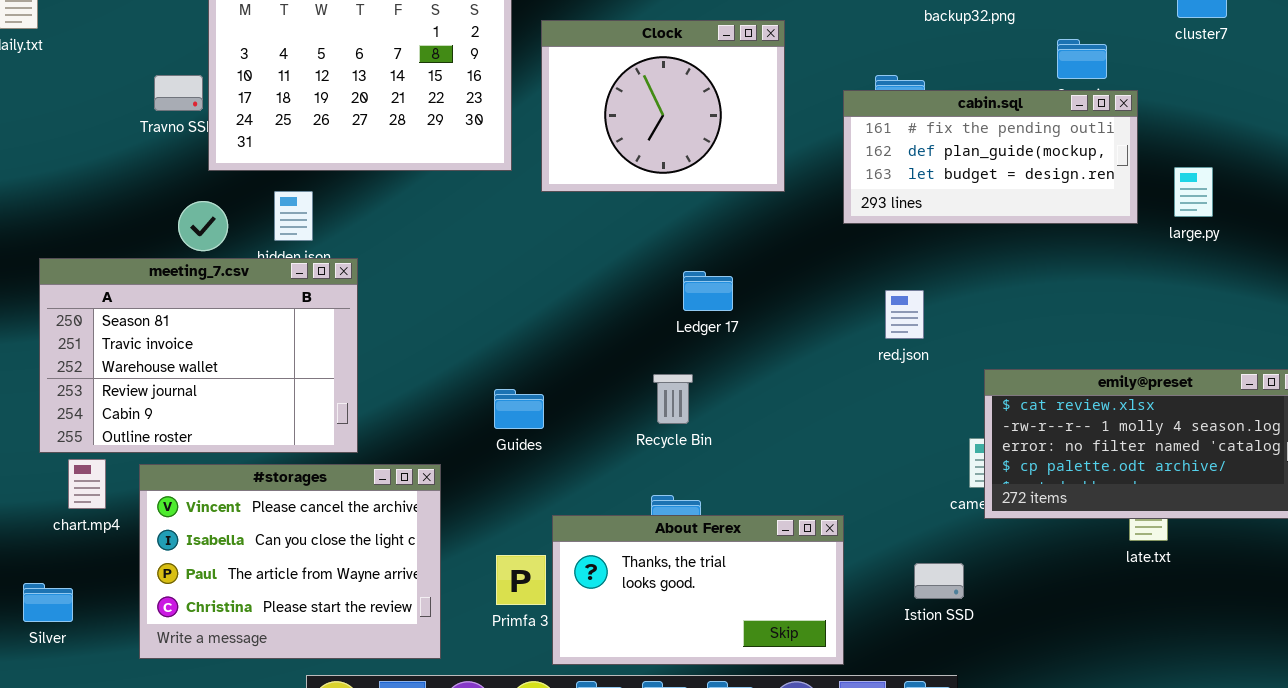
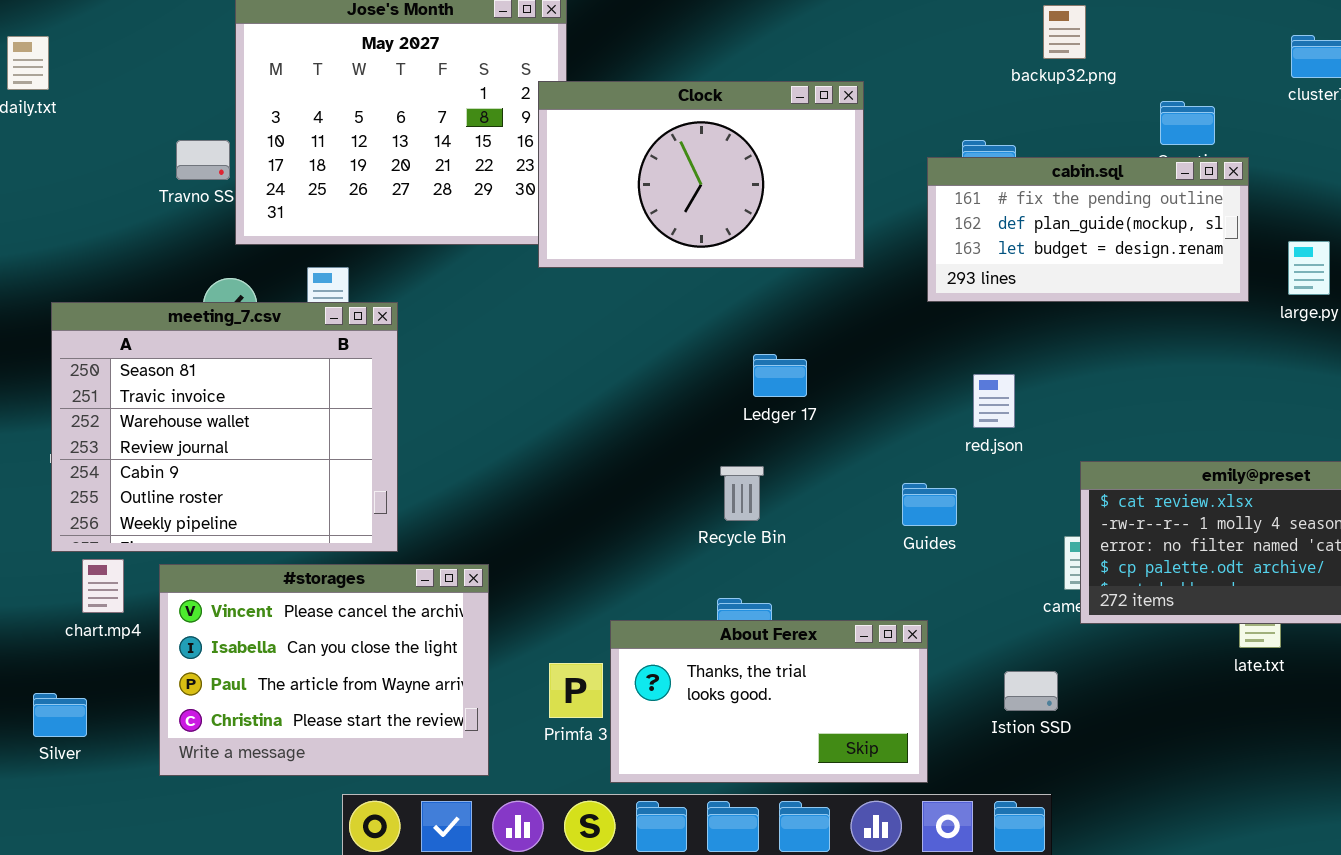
Clock: [541,20,785,192] -> [538,81,864,268], resized
meeting_7.csv: [39,258,358,453] -> [51,302,398,552], resized
Guides: [494,389,544,429] -> [902,483,957,526], moved

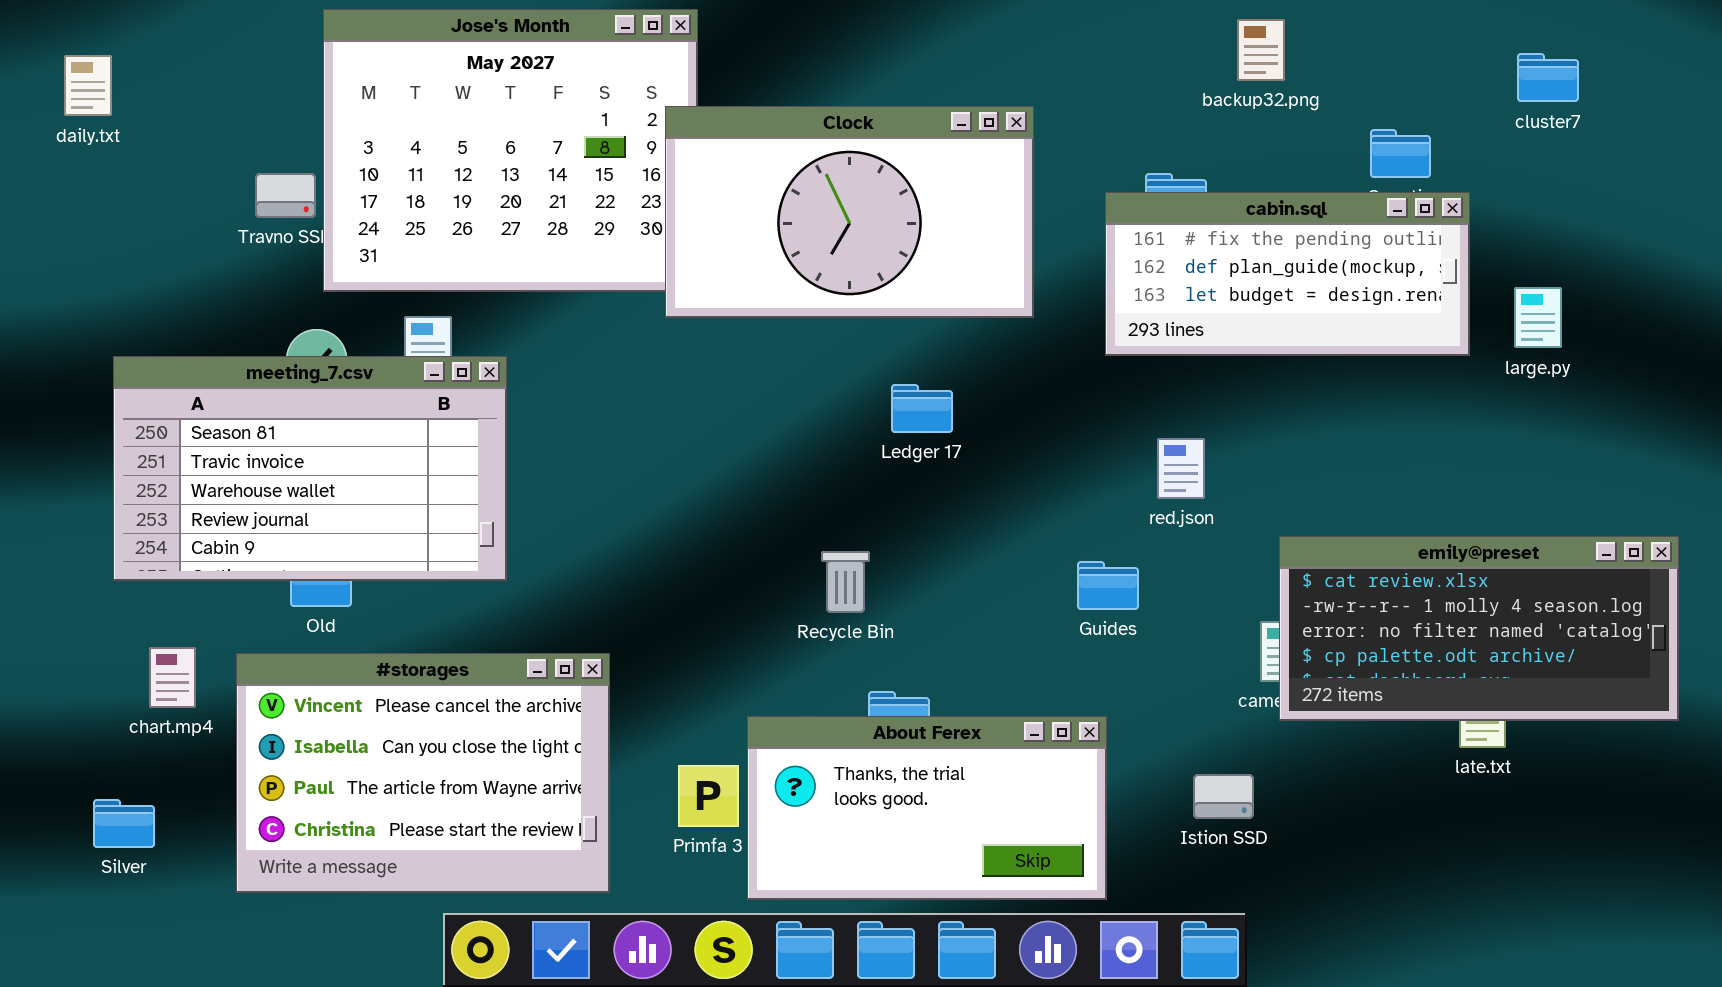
meeting_7.csv: [51,302,398,552] -> [113,356,507,581], resized
Ledger 17: [753,354,807,397] -> [891,384,953,433], moved
Recycle Bin: [720,466,764,521] -> [821,551,870,613], moved

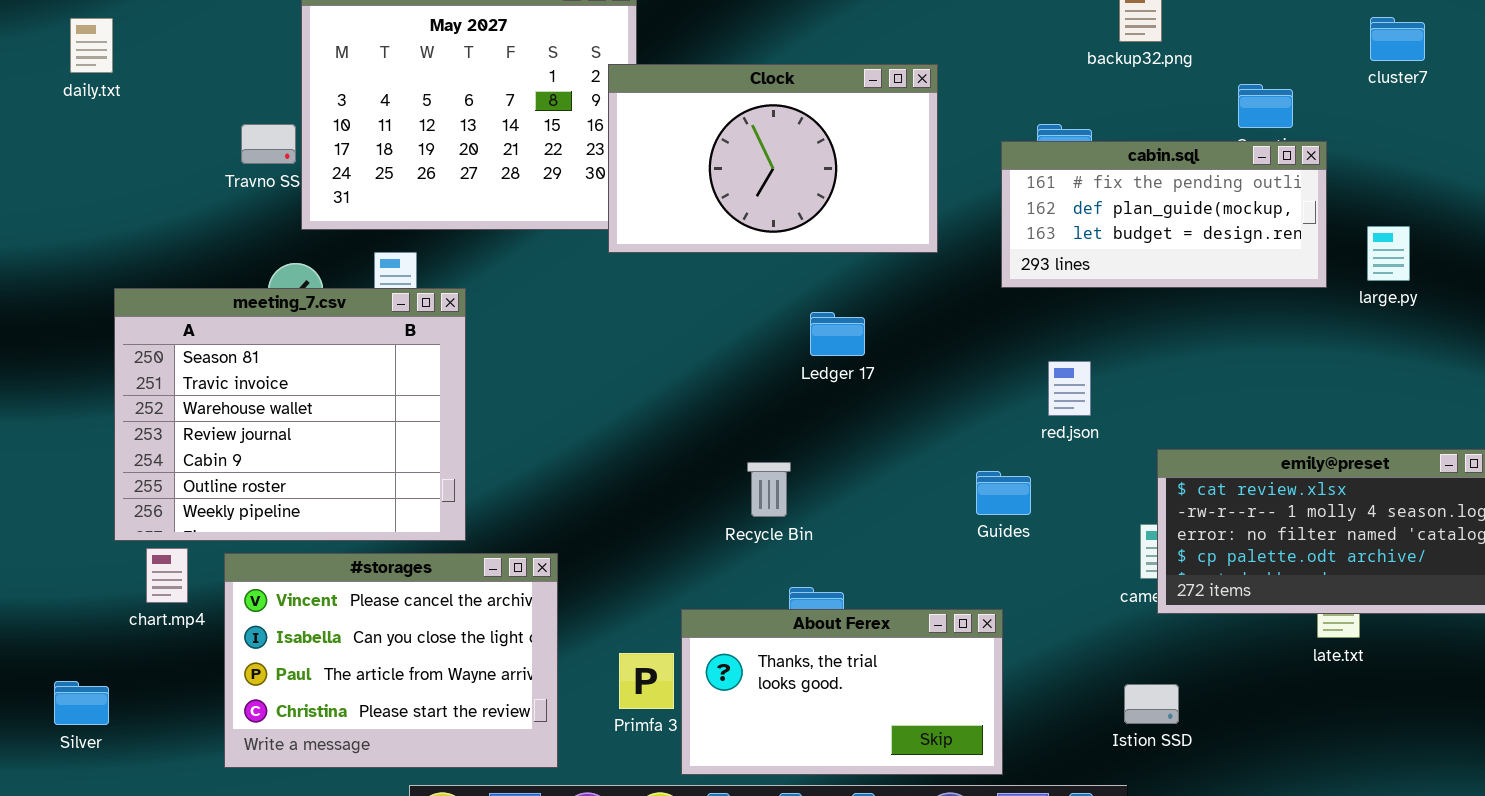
meeting_7.csv: [113,356,507,581] -> [114,288,466,541], resized
Istion SSD: [1193,774,1254,819] -> [1124,684,1179,724], moved
Silver: [93,799,155,848] -> [54,681,109,725], moved

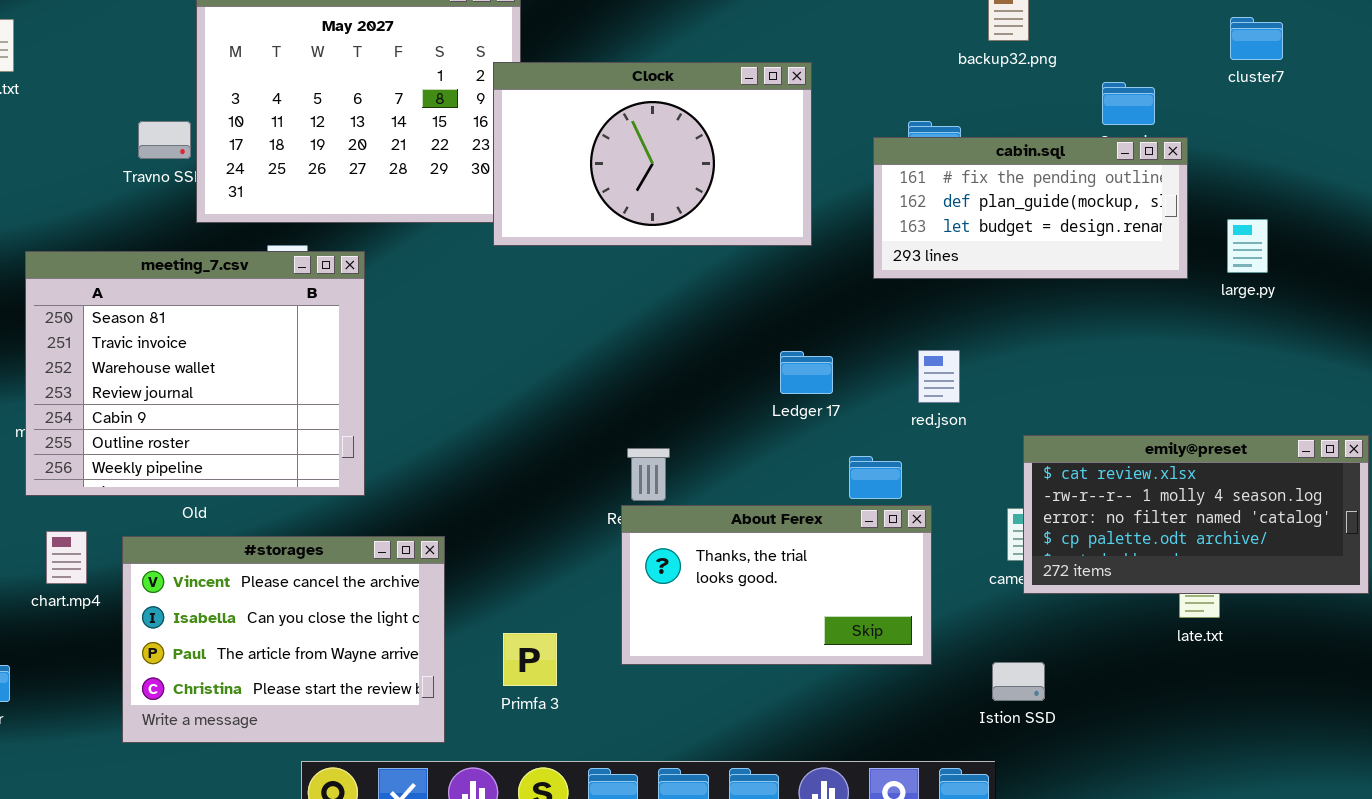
meeting_7.csv: [114,288,466,541] -> [25,251,365,496], moved
Ledger 17: [810,312,865,356] -> [780,351,833,394], moved
About Ferex: [681,609,1003,775] -> [621,505,932,665], moved

